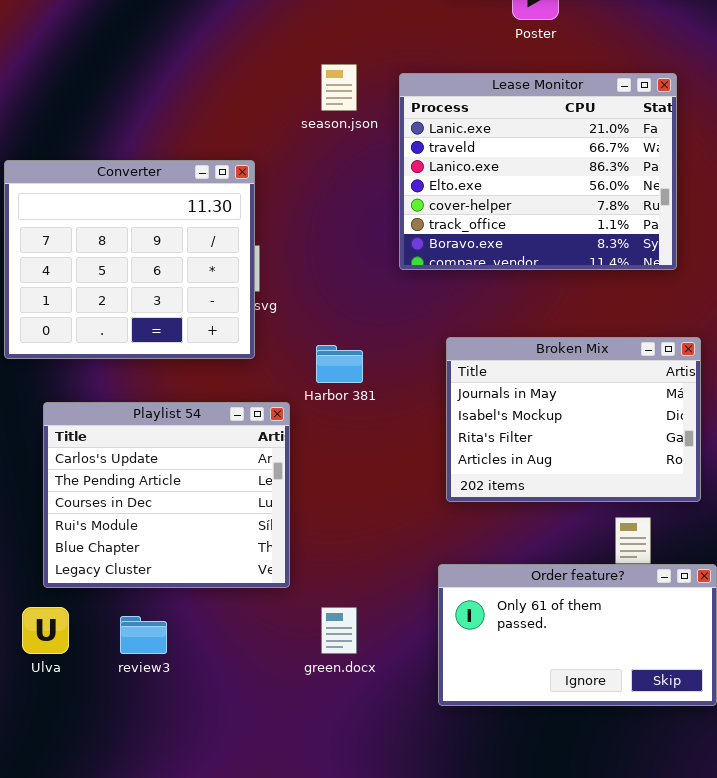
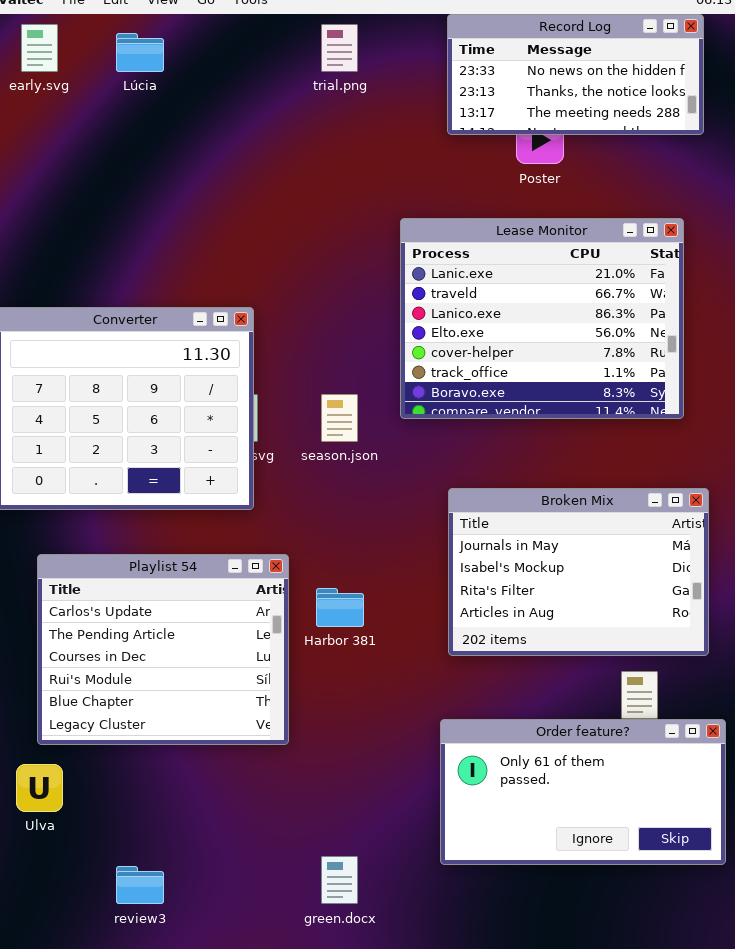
season.json: [321,64,357,111] -> [321,394,358,442], moved
Harbor 381: [316,345,363,383] -> [316,588,364,627], moved
green.docx: [321,607,357,654] -> [321,856,358,904], moved
review3: [120,616,167,654] -> [116,866,164,904], moved

